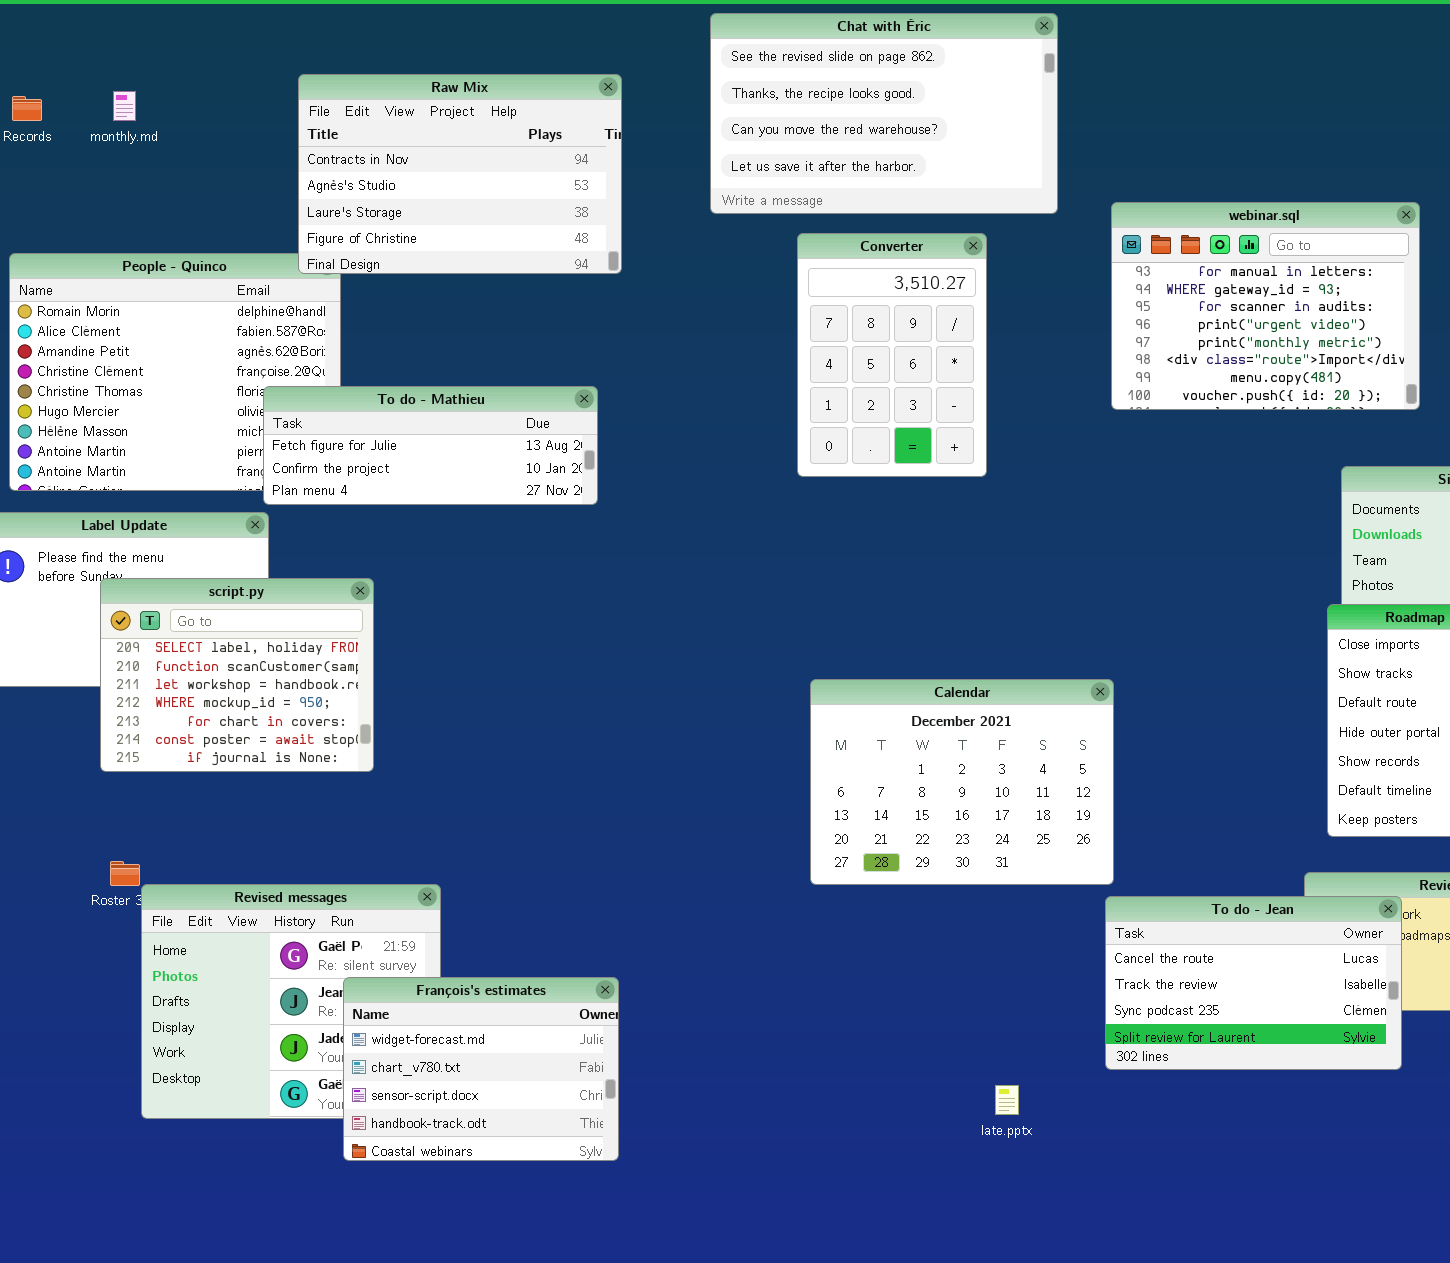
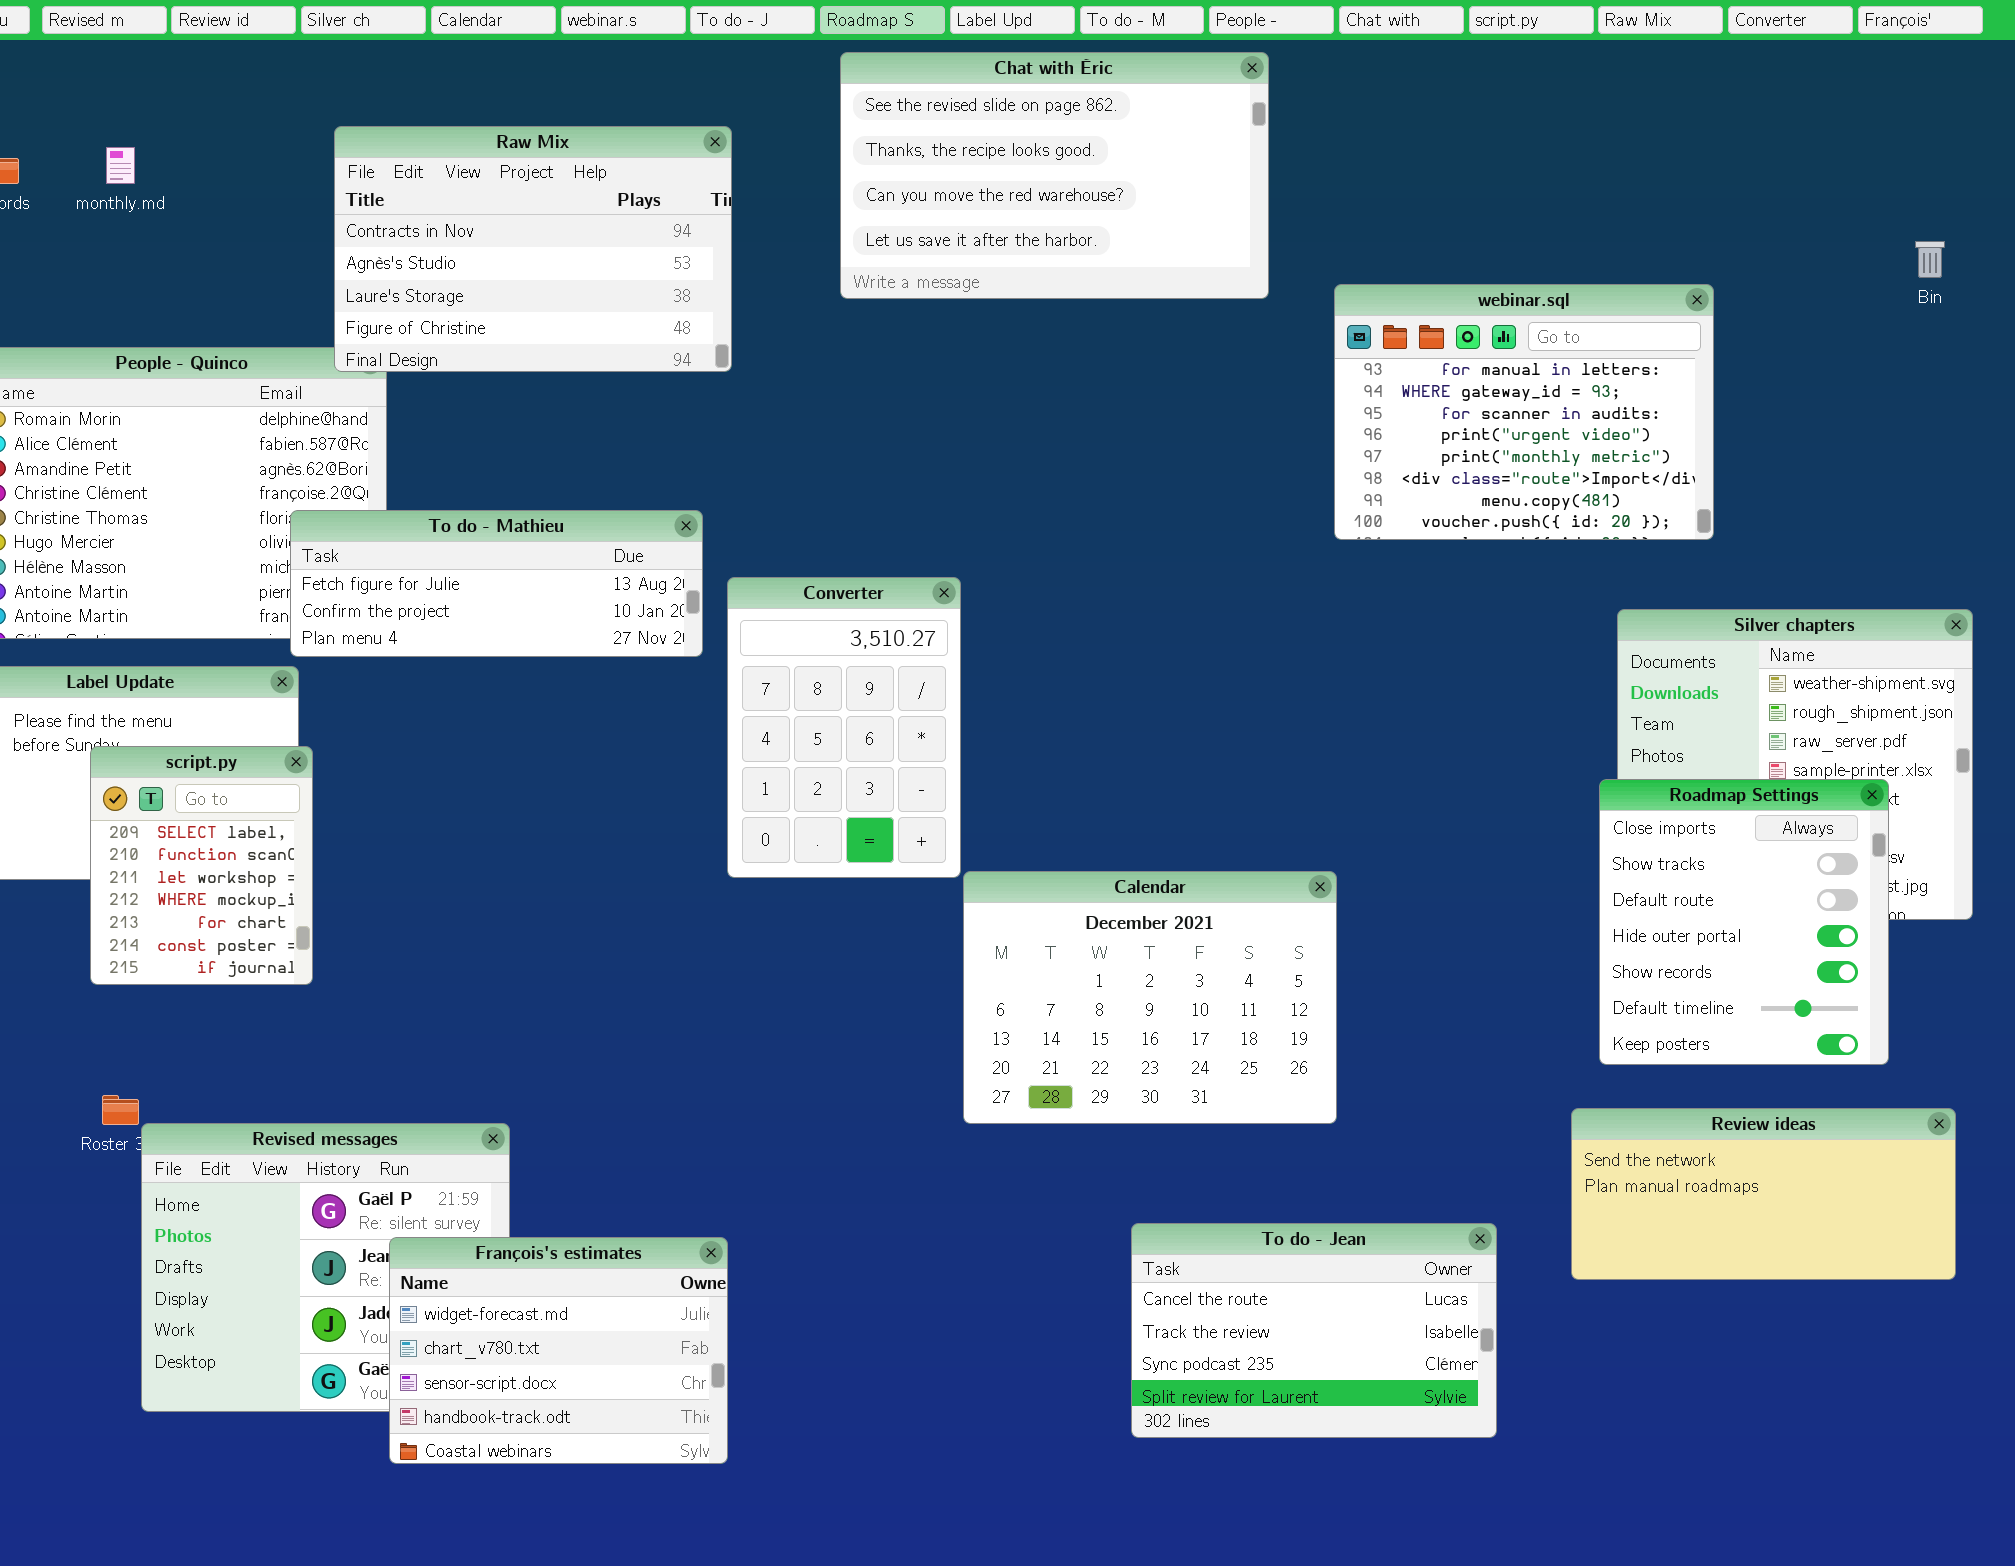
Converter: [797,233,987,477] -> [727,577,961,878], moved
script.py: [100,578,374,772] -> [90,746,313,985], resized
To do - Jean: [1105,896,1402,1070] -> [1131,1223,1497,1438], moved

